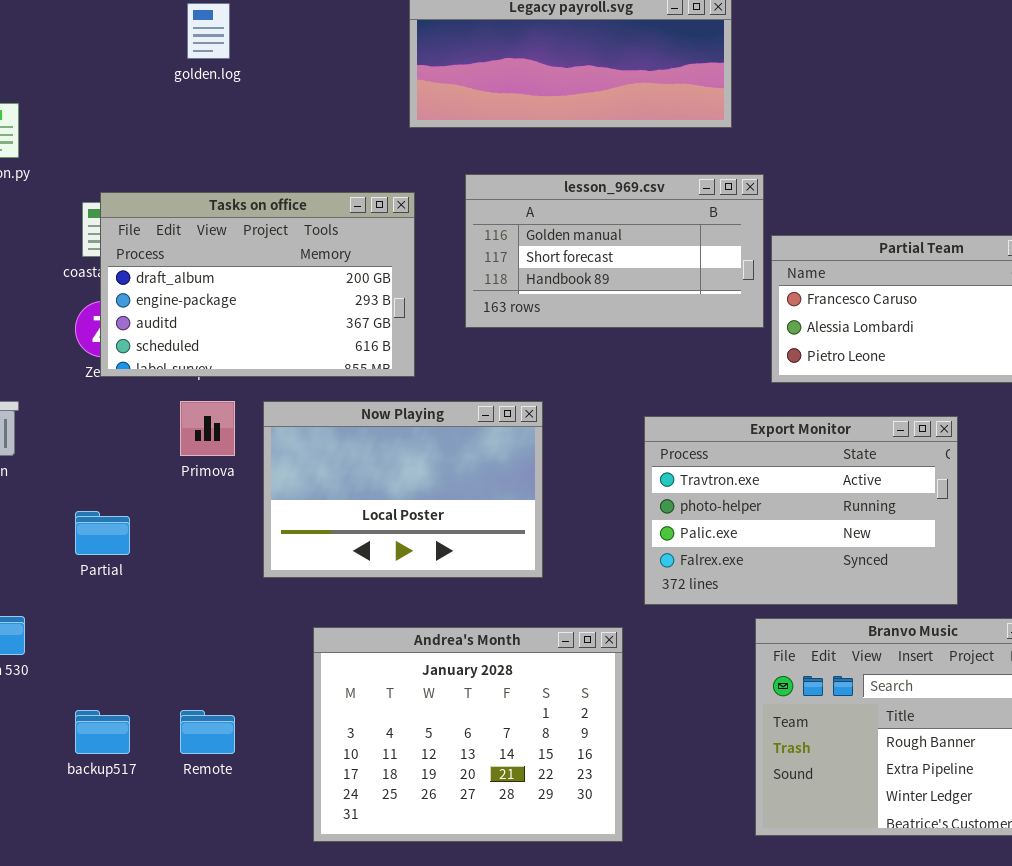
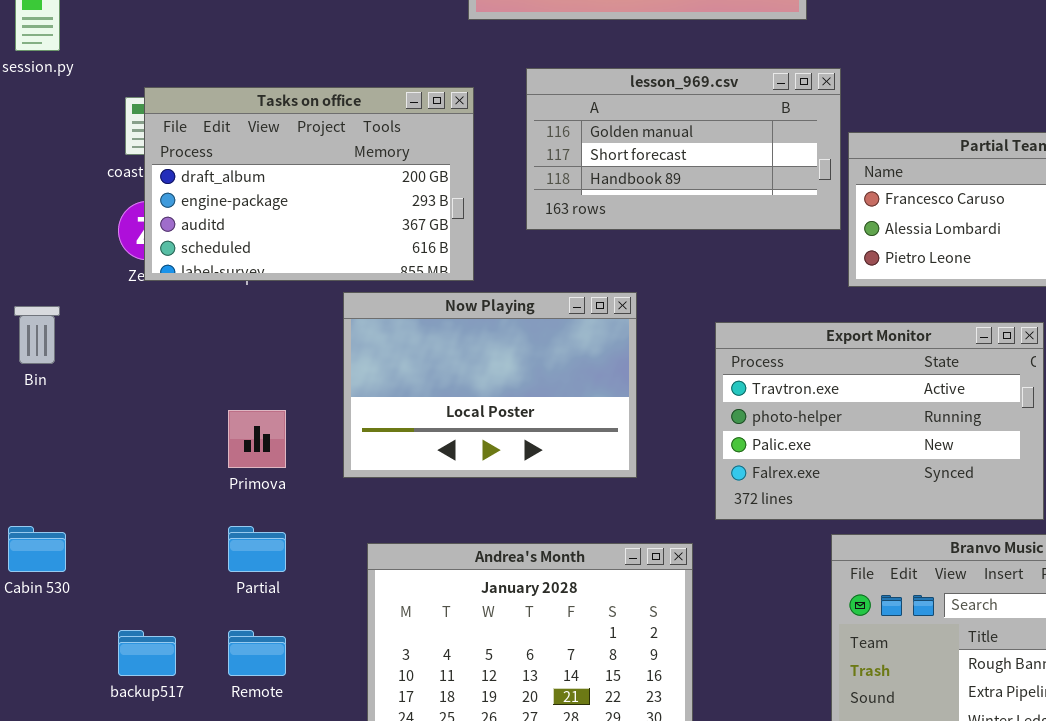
Primova: [180,401,235,456] -> [228,410,286,468], moved
Now Playing: [263,401,543,578] -> [343,292,637,478], moved
Partial: [75,511,130,555] -> [228,526,286,572], moved

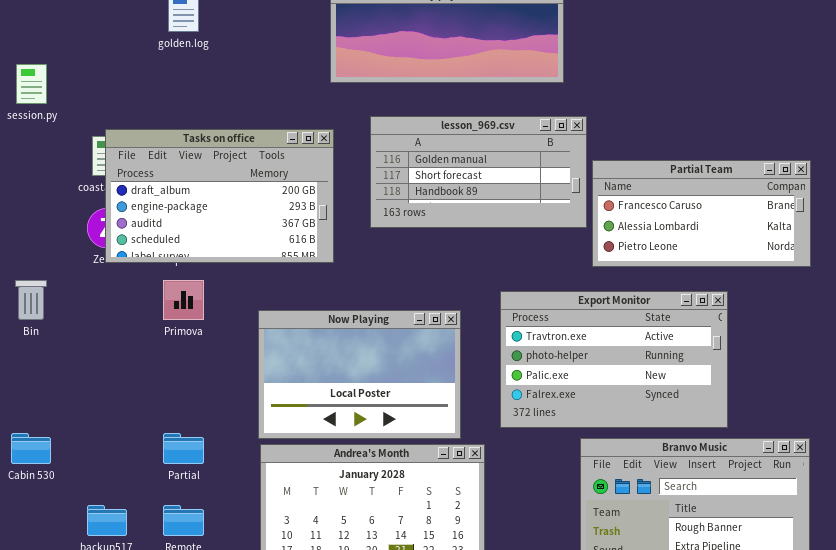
Now Playing: [343,292,637,478] -> [258,310,461,439], moved
Primova: [228,410,286,468] -> [163,280,204,320], moved

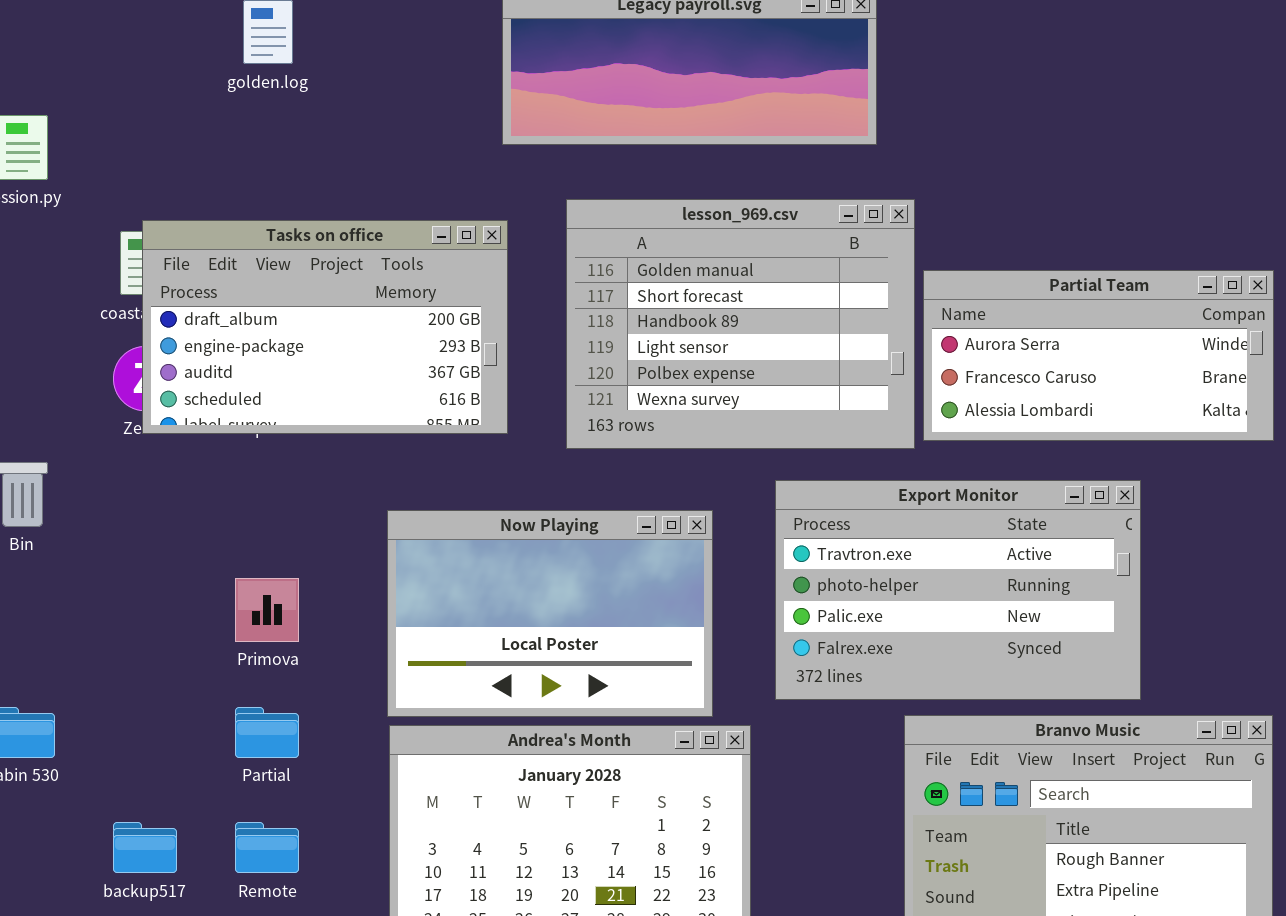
lesson_969.csv: [370,116,587,228] -> [566,199,915,449], resized
Partial Team: [592,160,811,267] -> [923,270,1274,441], scrolled up 1 row
Primova: [163,280,204,320] -> [235,578,299,642], moved

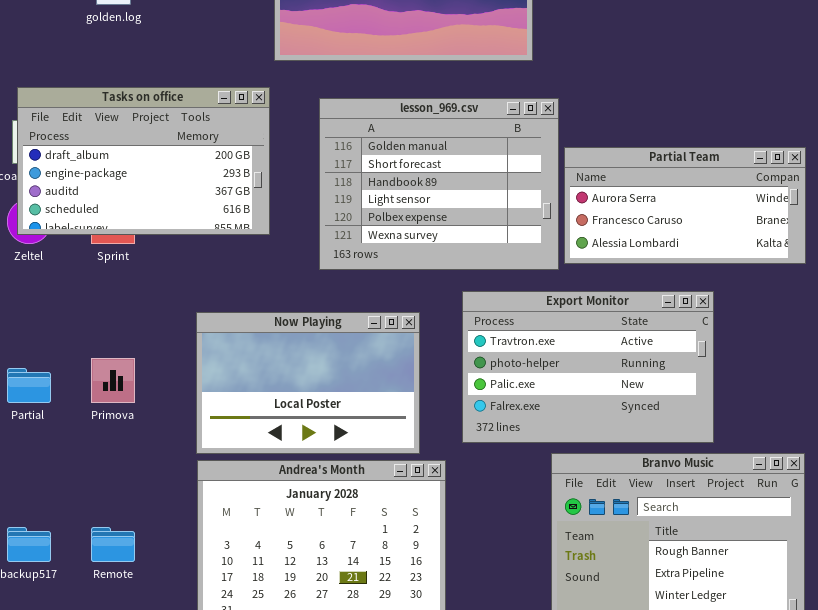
Tasks on office: [142,220,508,434] -> [17,87,270,235], moved
Partial: [235,707,299,758] -> [7,368,51,403], moved

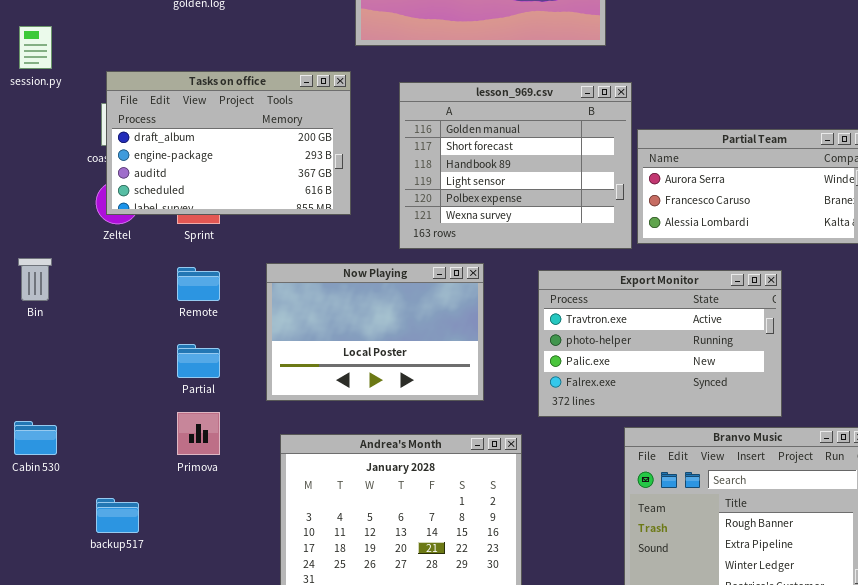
Now Playing: [196,312,420,454] -> [266,263,484,401], moved
Primova: [91,358,135,403] -> [177,412,220,455], moved
Partial: [7,368,51,403] -> [177,344,220,378], moved
Remote: [91,527,135,562] -> [177,267,220,301], moved

